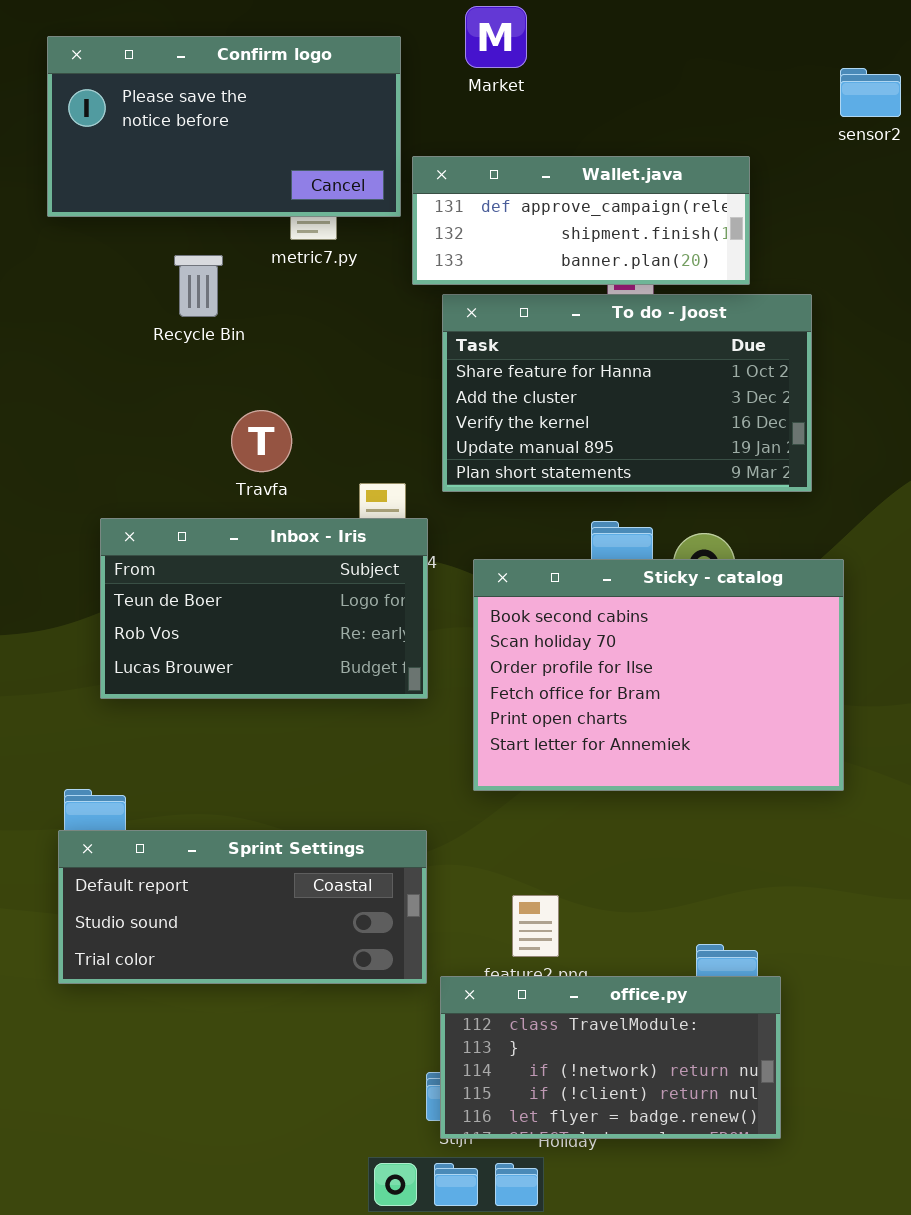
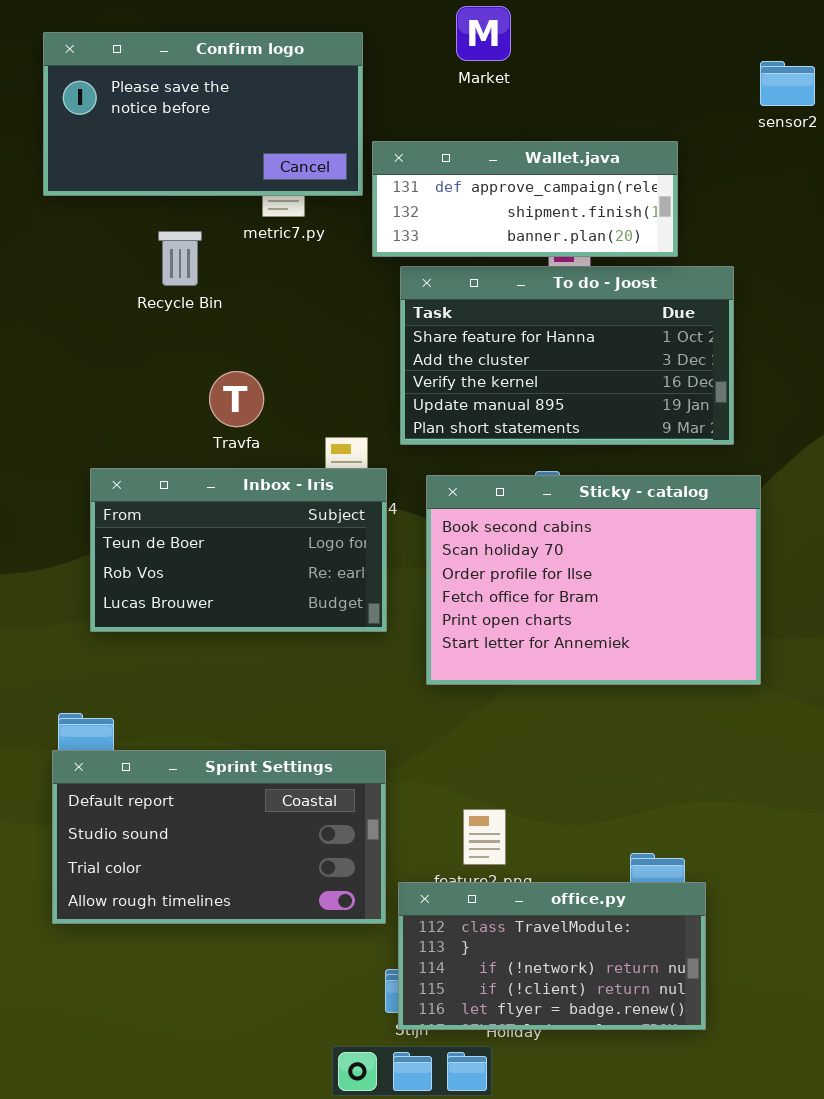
Market: [465,6,527,68] -> [456,6,511,61], moved
Sticky - catalog: [473,559,844,791] -> [426,475,761,685], moved
Sprint Settings: [58,830,427,984] -> [52,750,386,924], resized

